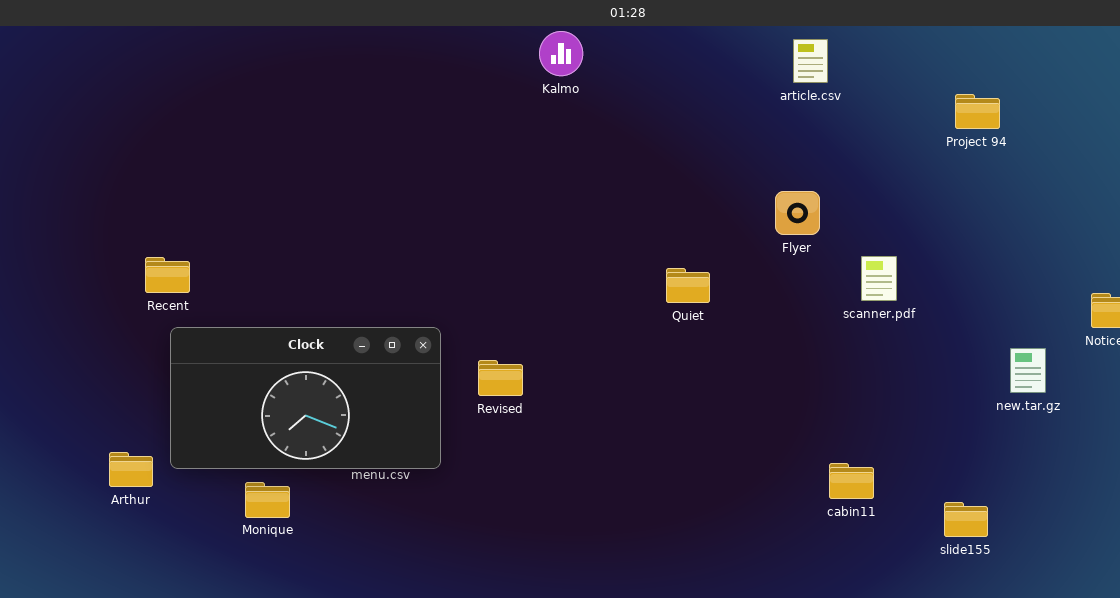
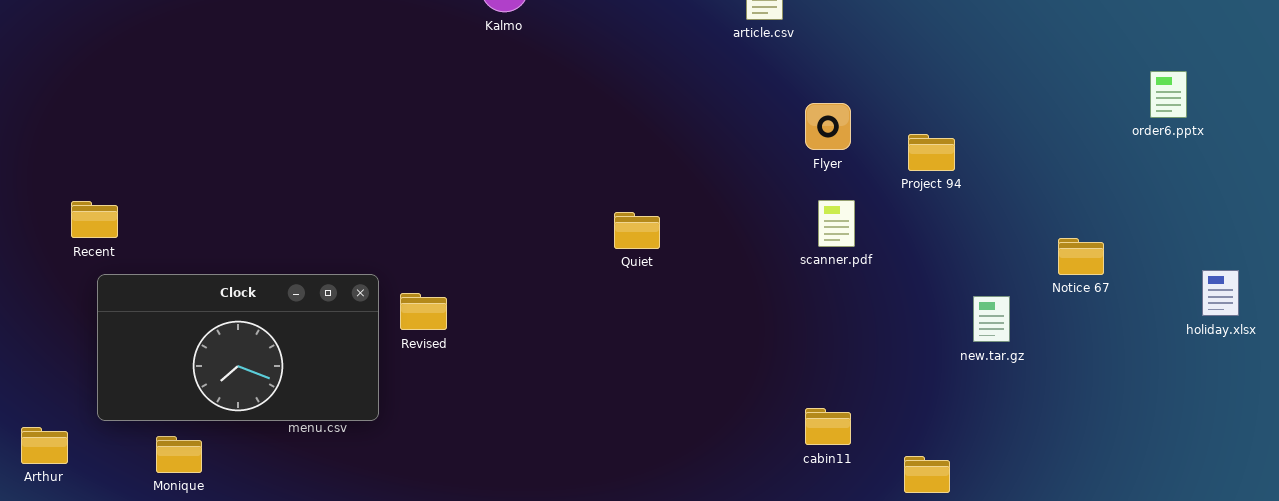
Project 94: [955,94,1000,129] -> [908,134,955,171], moved
Flyer: [775,191,820,235] -> [805,103,851,150], moved
Revised: [478,360,523,396] -> [400,293,447,330], moved
Arthur: [109,452,153,487] -> [21,427,68,464], moved
cabin11: [829,463,874,499] -> [805,408,851,445], moved
Monique: [245,482,290,518] -> [156,436,202,473], moved

